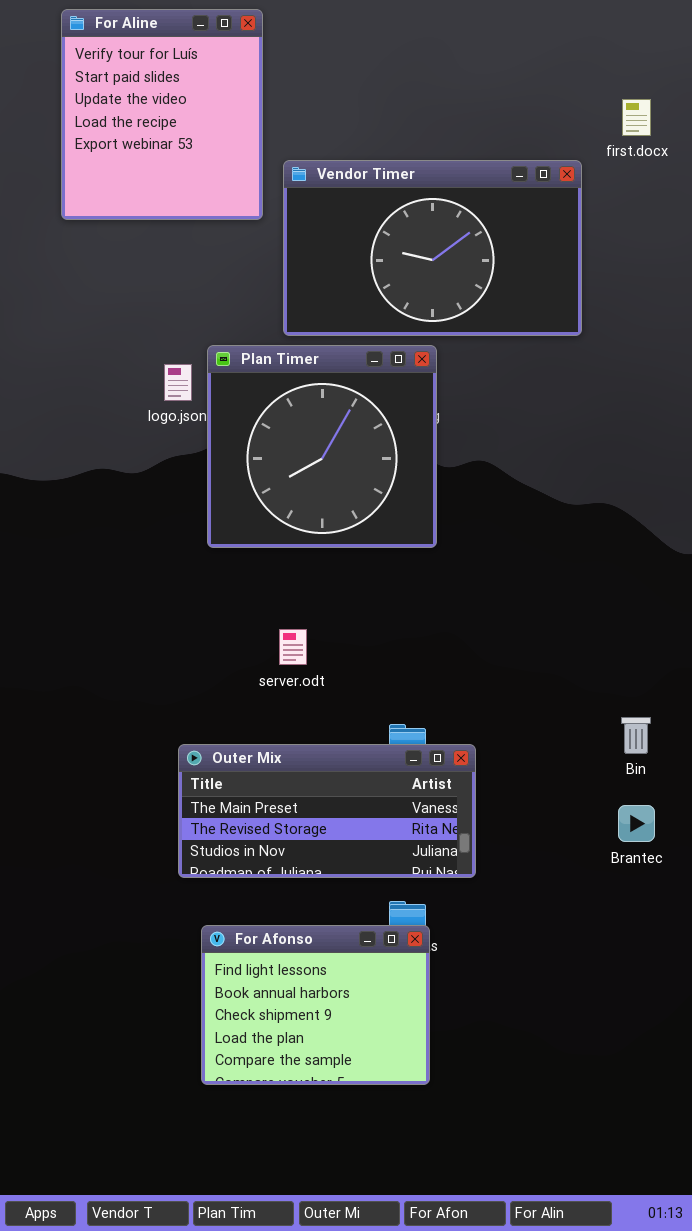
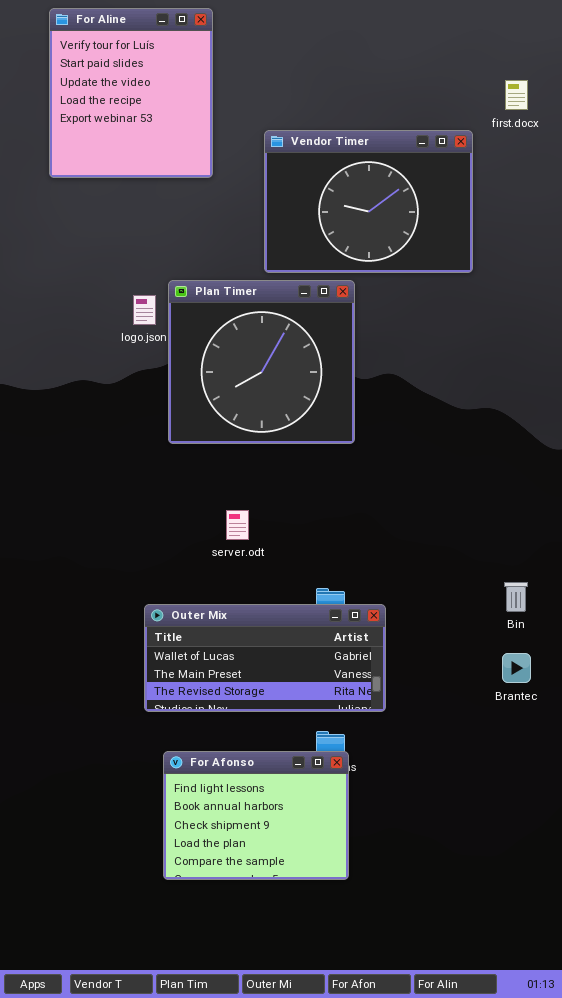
Vendor Timer: [283,160,582,336] -> [264,130,473,273], resized
Outer Mix: [178,744,476,878] -> [144,604,386,712], scrolled up 1 row

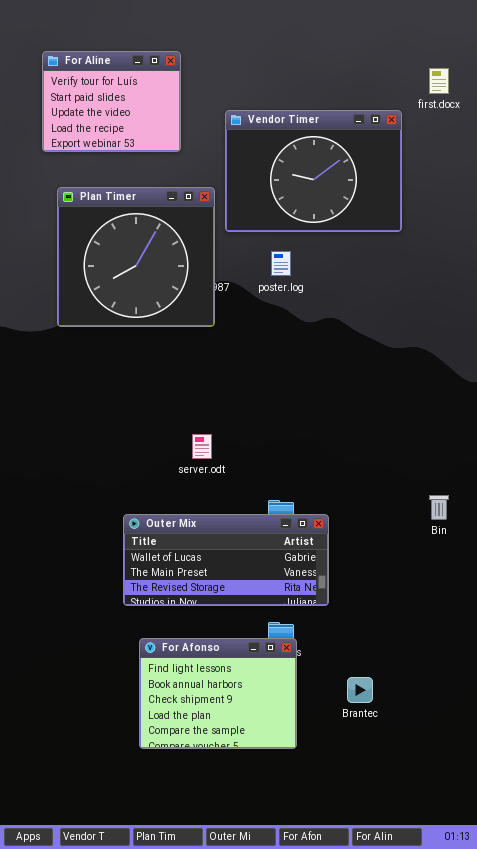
For Aline: [49,8,213,178] -> [42,51,181,152], resized
Plan Timer: [168,280,355,444] -> [57,187,215,327], moved
Brantec: [502,653,531,683] -> [347,677,373,703], moved

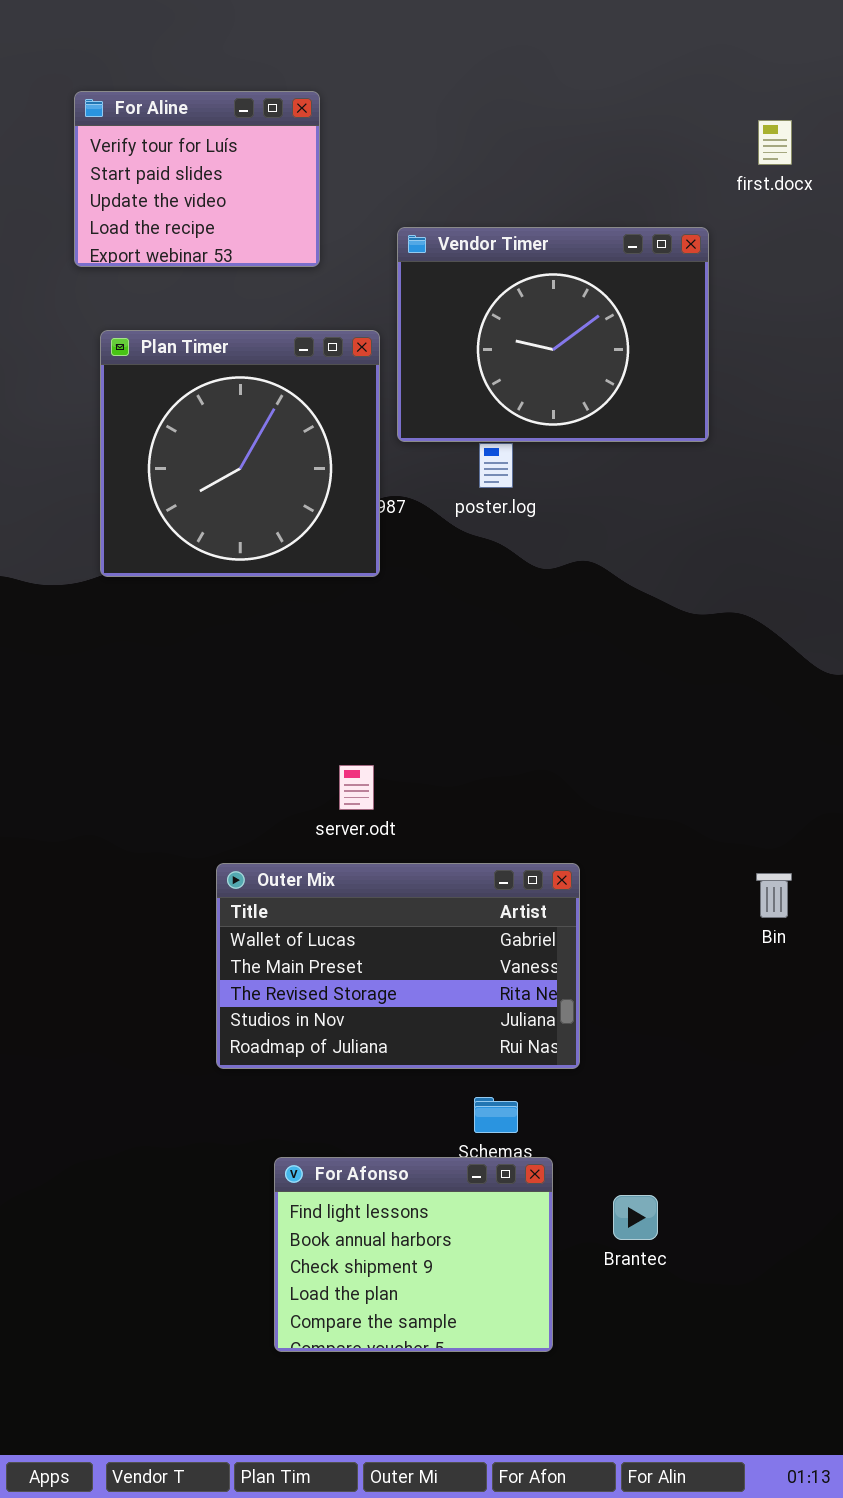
Vendor Timer: [225,110,402,232] -> [397,227,709,442], moved
Outer Mix: [123,514,329,606] -> [216,863,580,1069], resized
For Afonso: [139,638,297,749] -> [274,1157,553,1352], moved

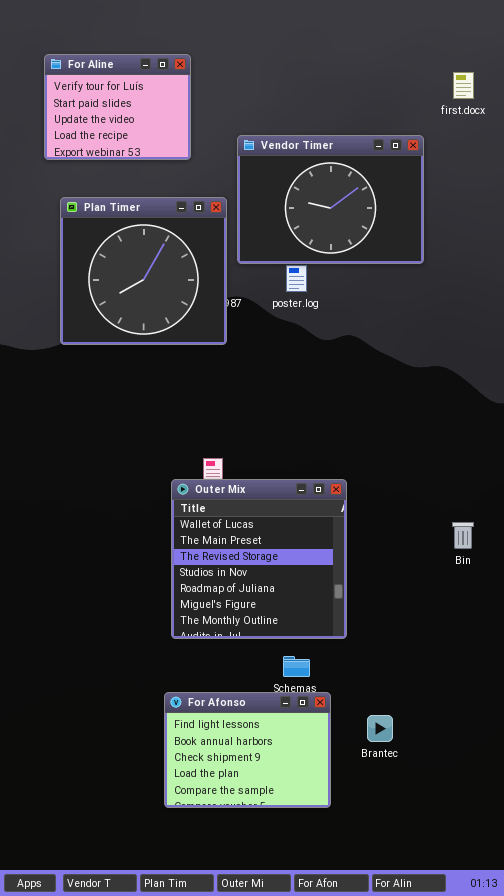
Outer Mix: [216,863,580,1069] -> [171,479,347,639], resized

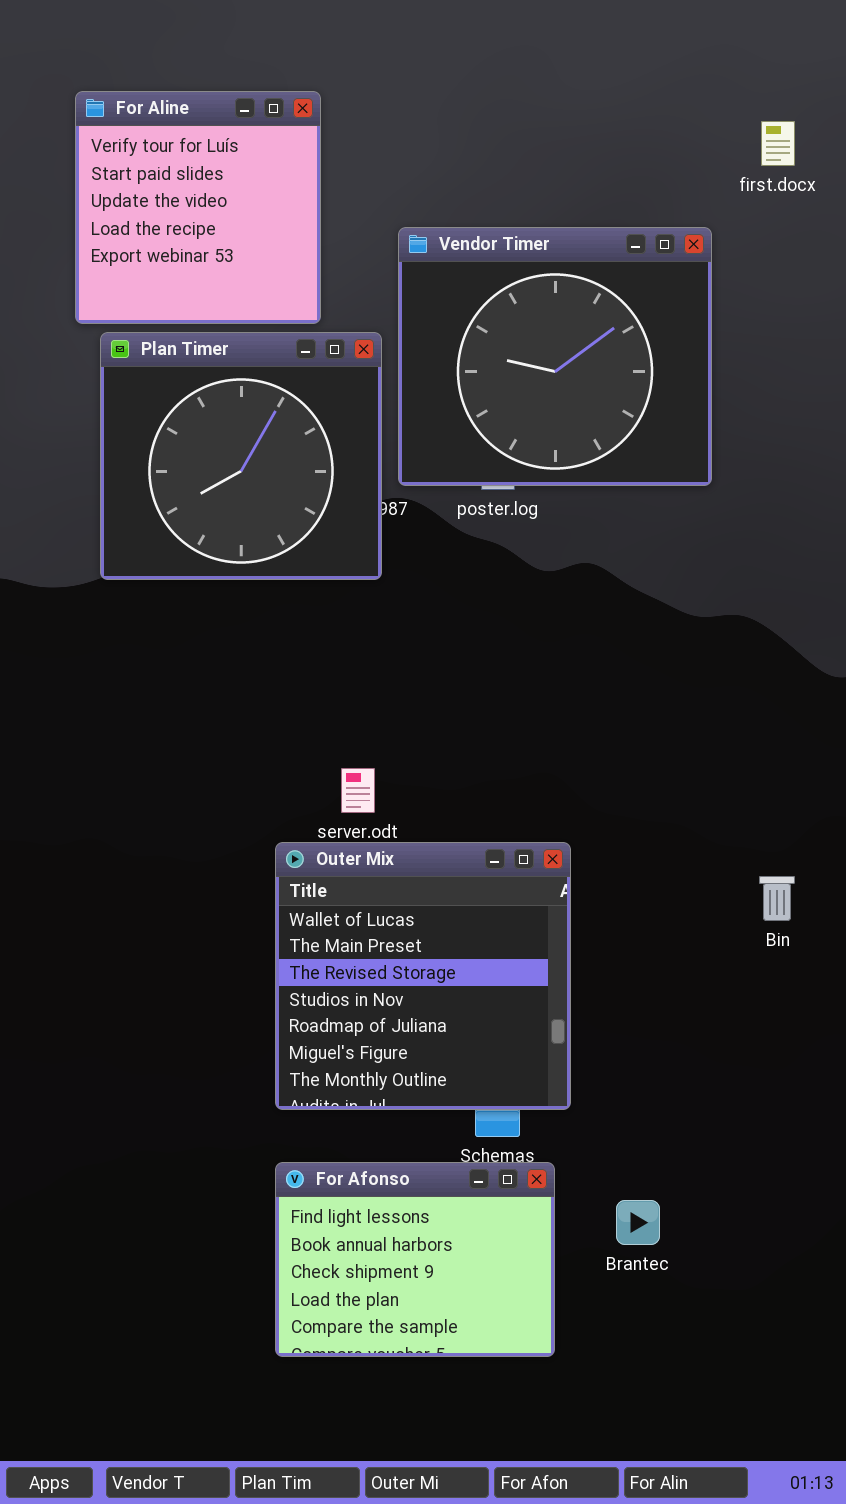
For Aline: [44,54,191,160] -> [75,91,321,324], resized
Vendor Timer: [237,135,424,264] -> [398,227,712,486], resized
Outer Mix: [171,479,347,639] -> [275,842,571,1110], moved

